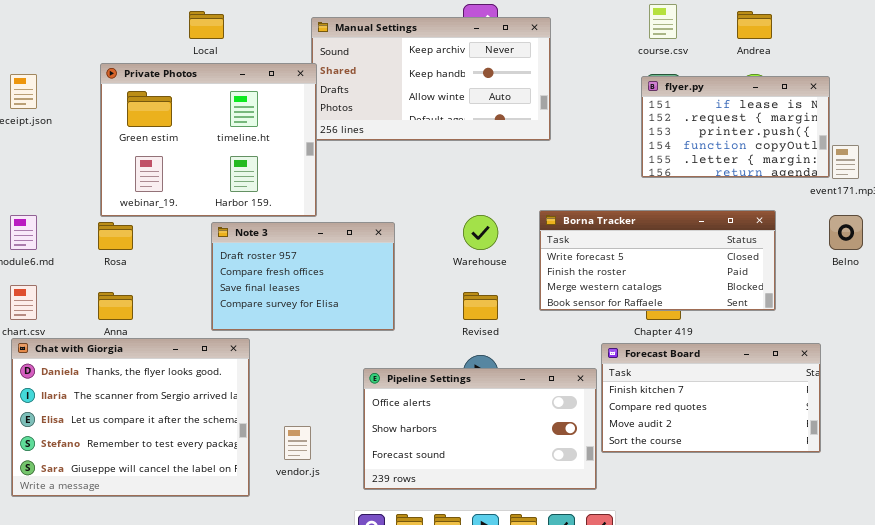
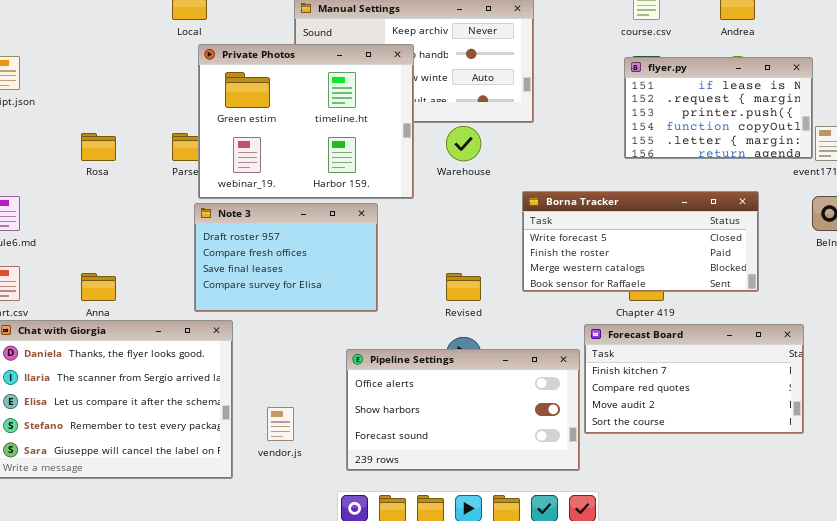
Private Photos: [100,63,317,217] -> [198,44,414,199], moved
Warehouse: [463,215,498,250] -> [446,126,481,161], moved
Rosa: [98,222,133,250] -> [81,133,116,161], moved

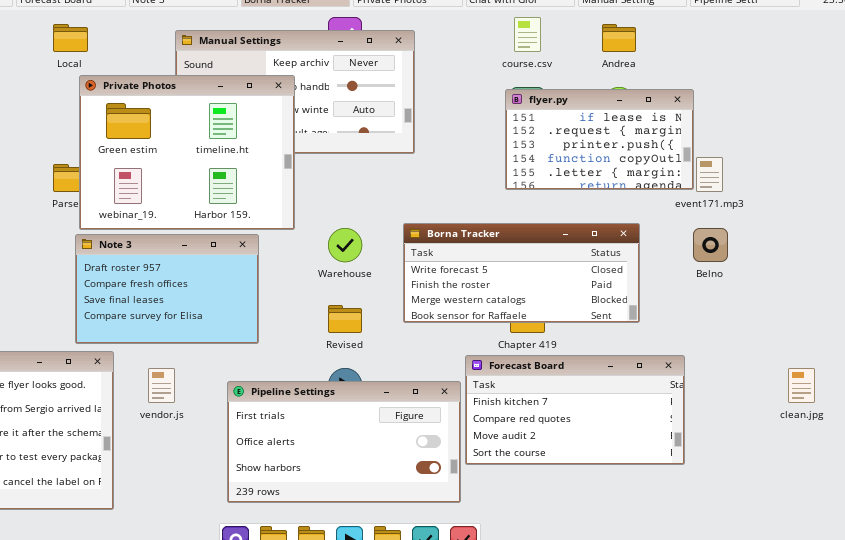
Warehouse: [446,126,481,161] -> [328,228,362,262], moved
Pipeline Settings: [346,349,580,471] -> [227,381,461,503], scrolled up 1 row
vendor.js: [267,407,294,441] -> [148,368,175,403], moved

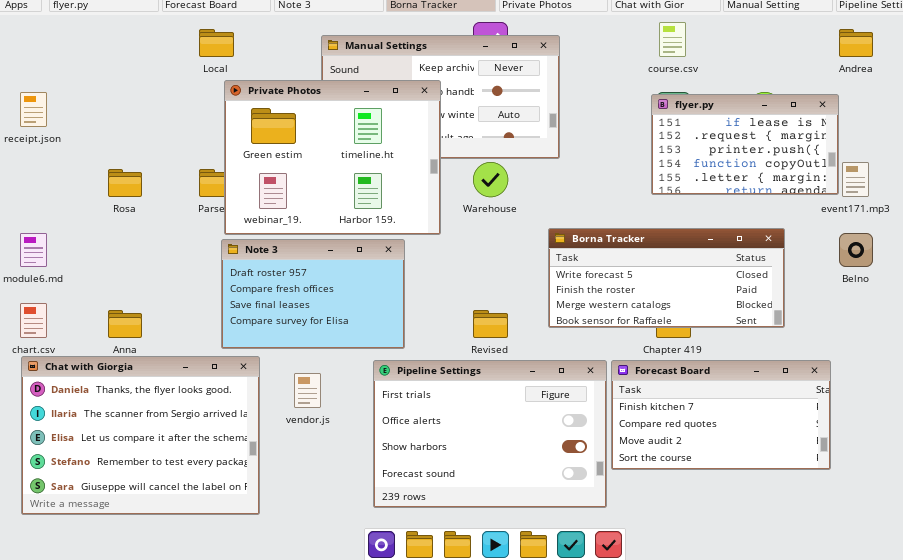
Andrea: [602,24,636,52] -> [839,29,873,57], moved
Warehouse: [328,228,362,262] -> [473,162,508,197], moved
Pipeline Settings: [227,381,461,503] -> [373,360,607,508], resized

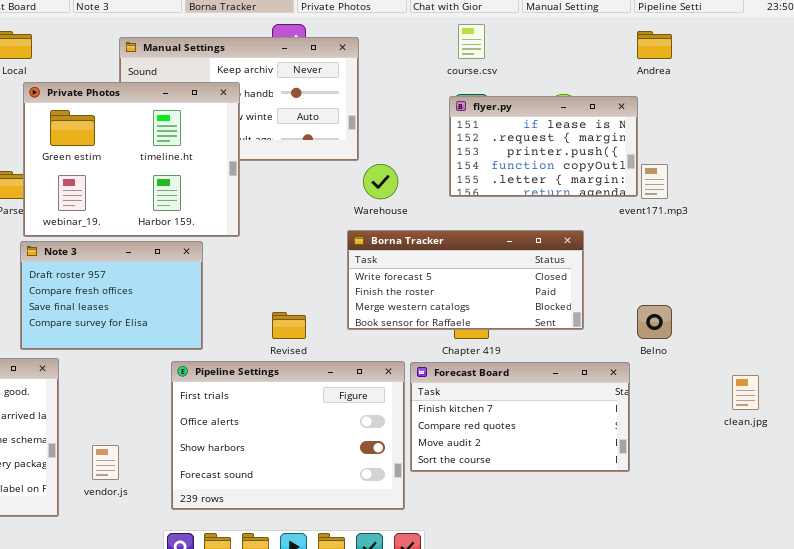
Warehouse: [473,162,508,197] -> [363,164,398,199], moved
Belno: [839,233,873,267] -> [637,305,672,339], moved
vendor.js: [294,373,321,408] -> [92,445,119,480], moved

